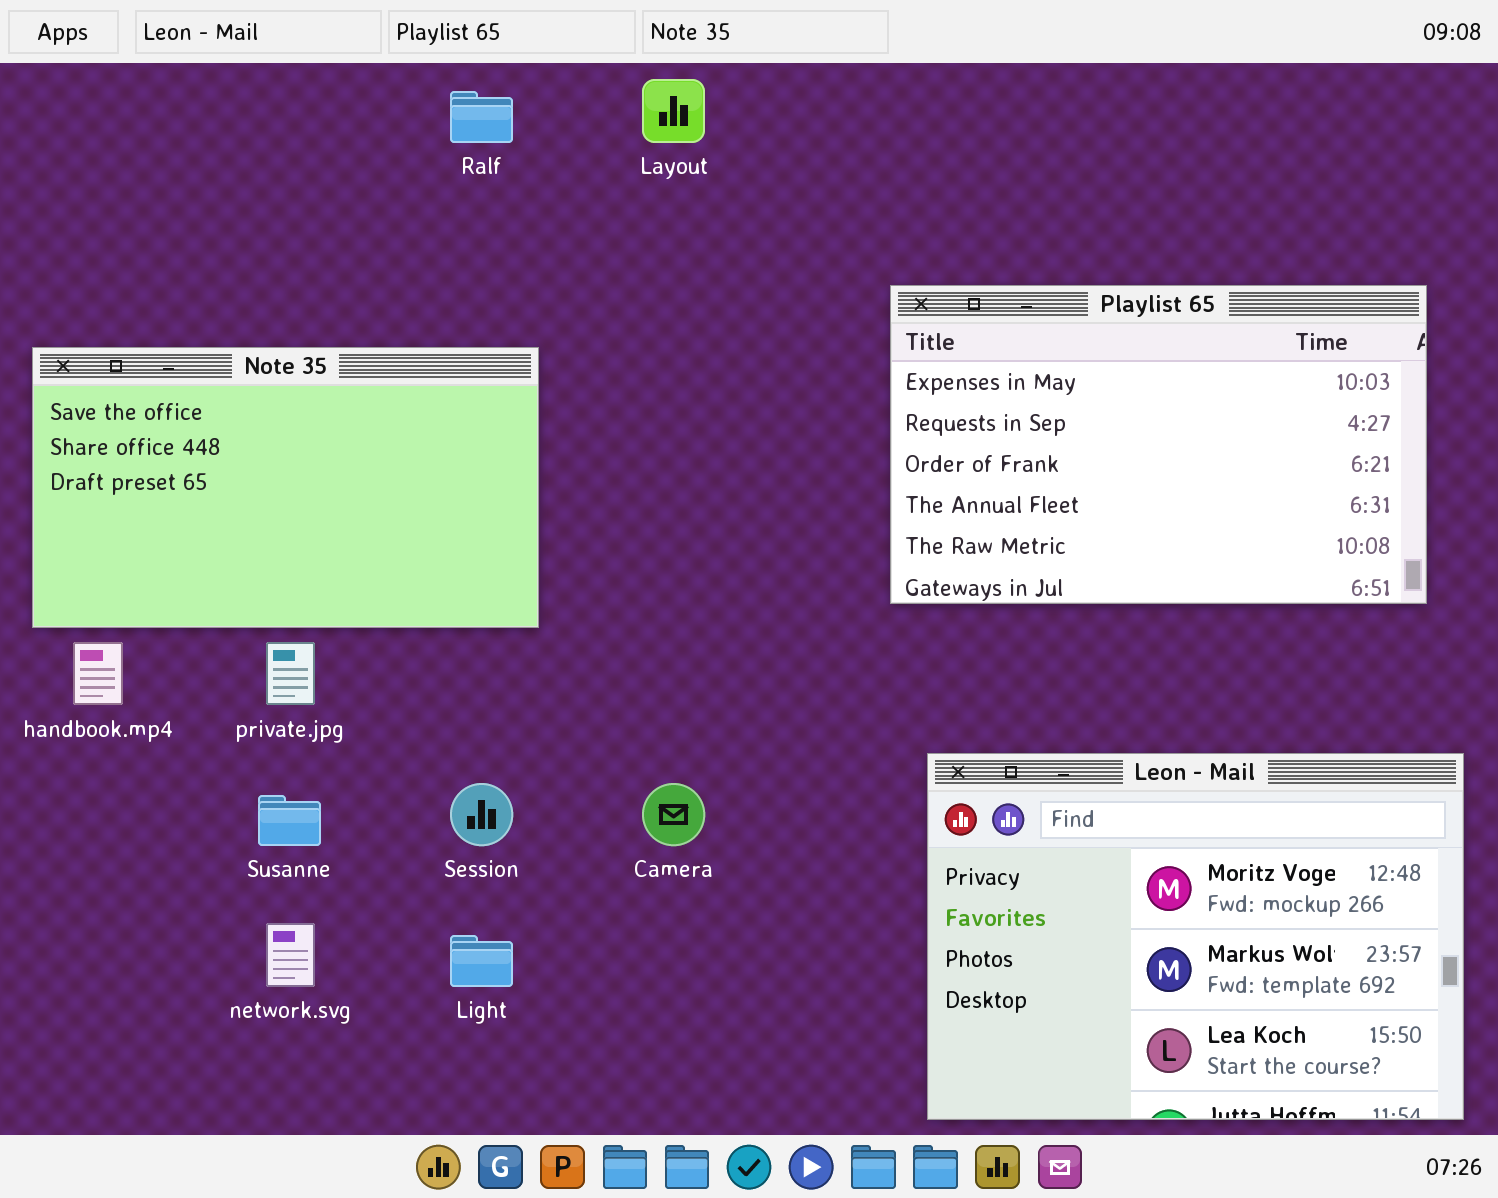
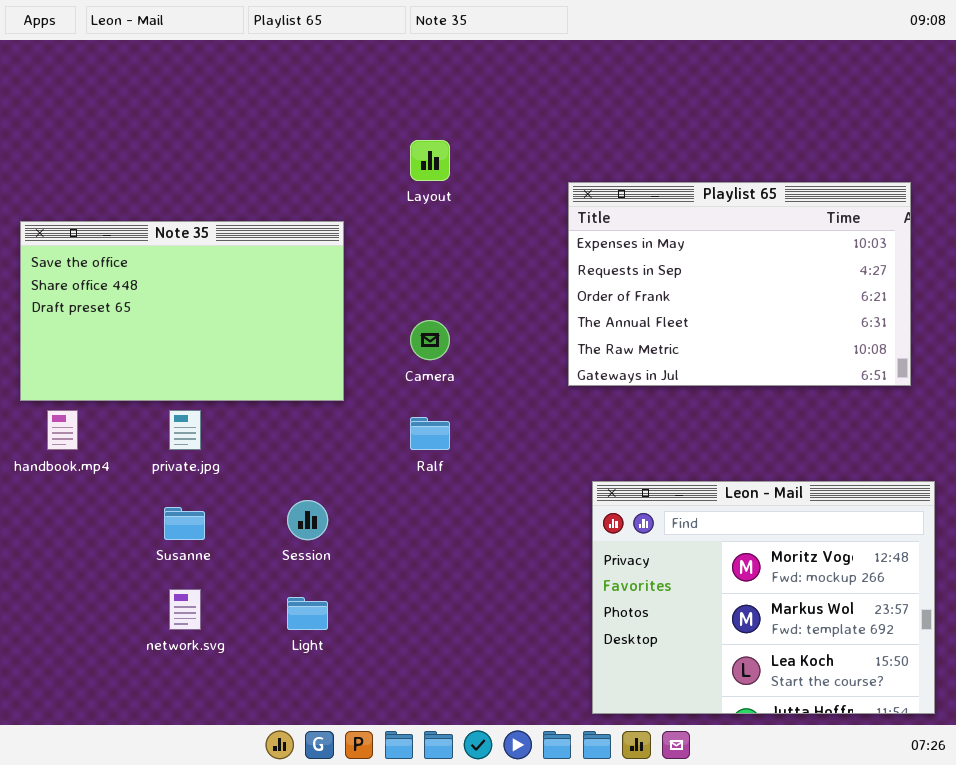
Layout: [642,79,705,143] -> [410,140,450,181], moved
Ralf: [450,91,513,143] -> [410,417,450,450], moved
Camera: [642,783,705,846] -> [410,320,450,360], moved

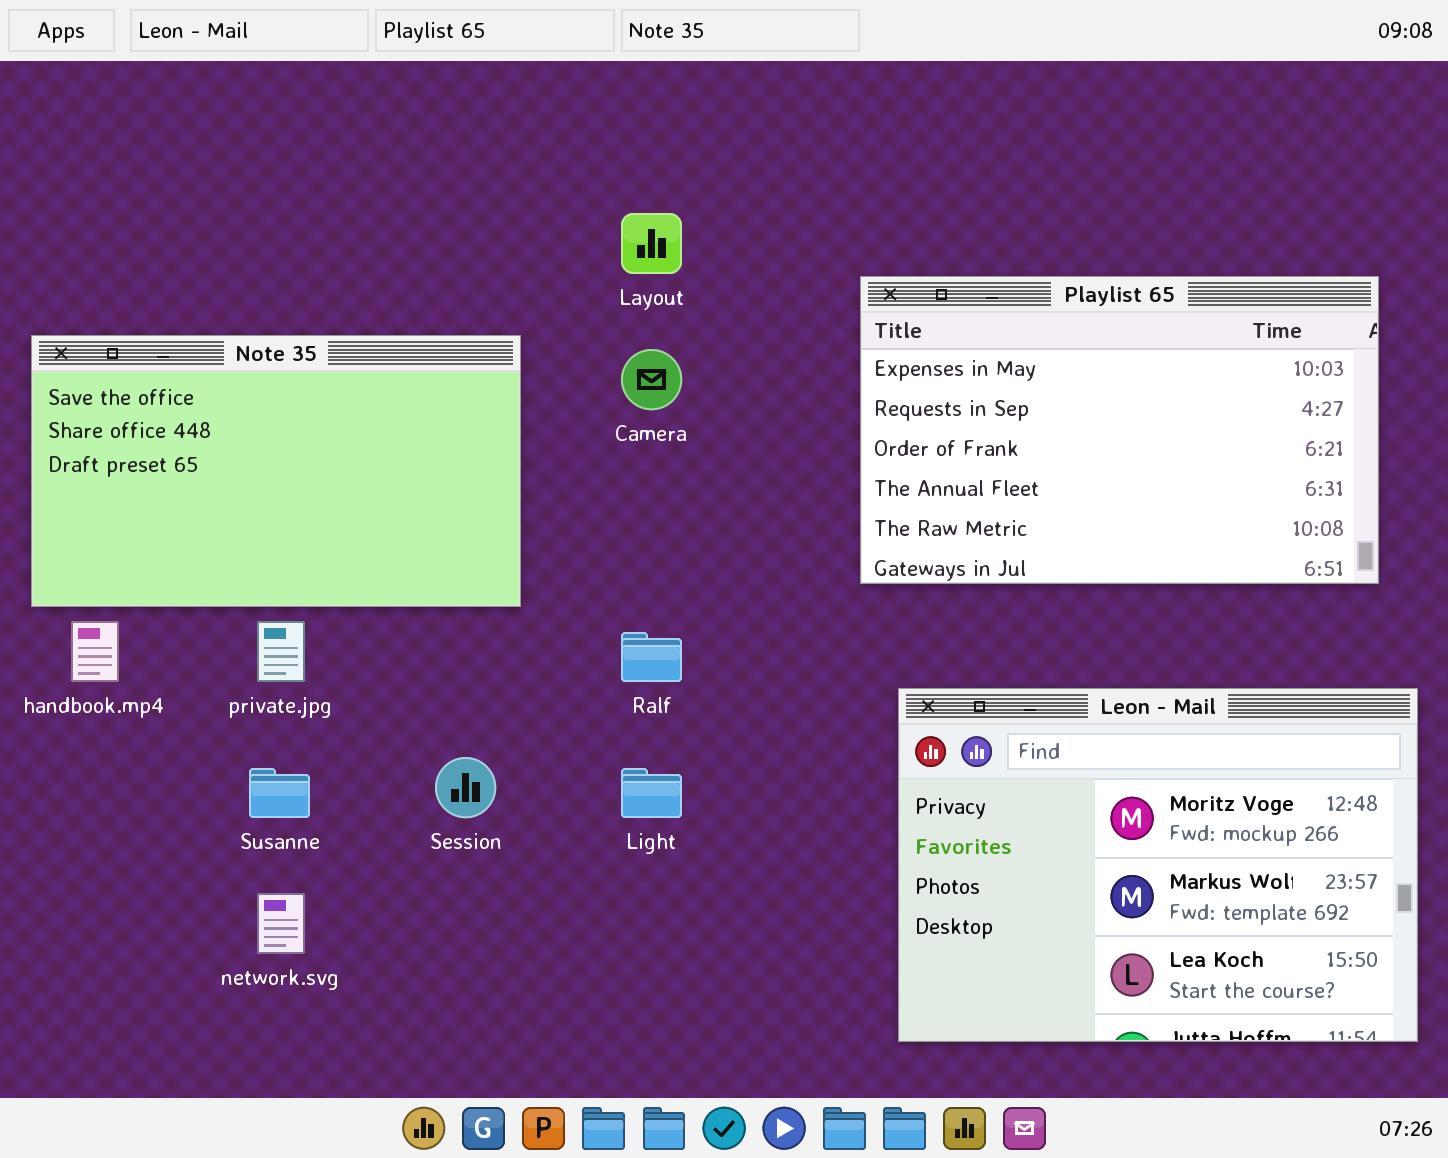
Camera: [410,320,450,360] -> [621,349,682,410], moved
Leon - Mail: [592,481,935,714] -> [898,688,1418,1042], moved
Light: [287,597,328,630] -> [621,768,682,818], moved

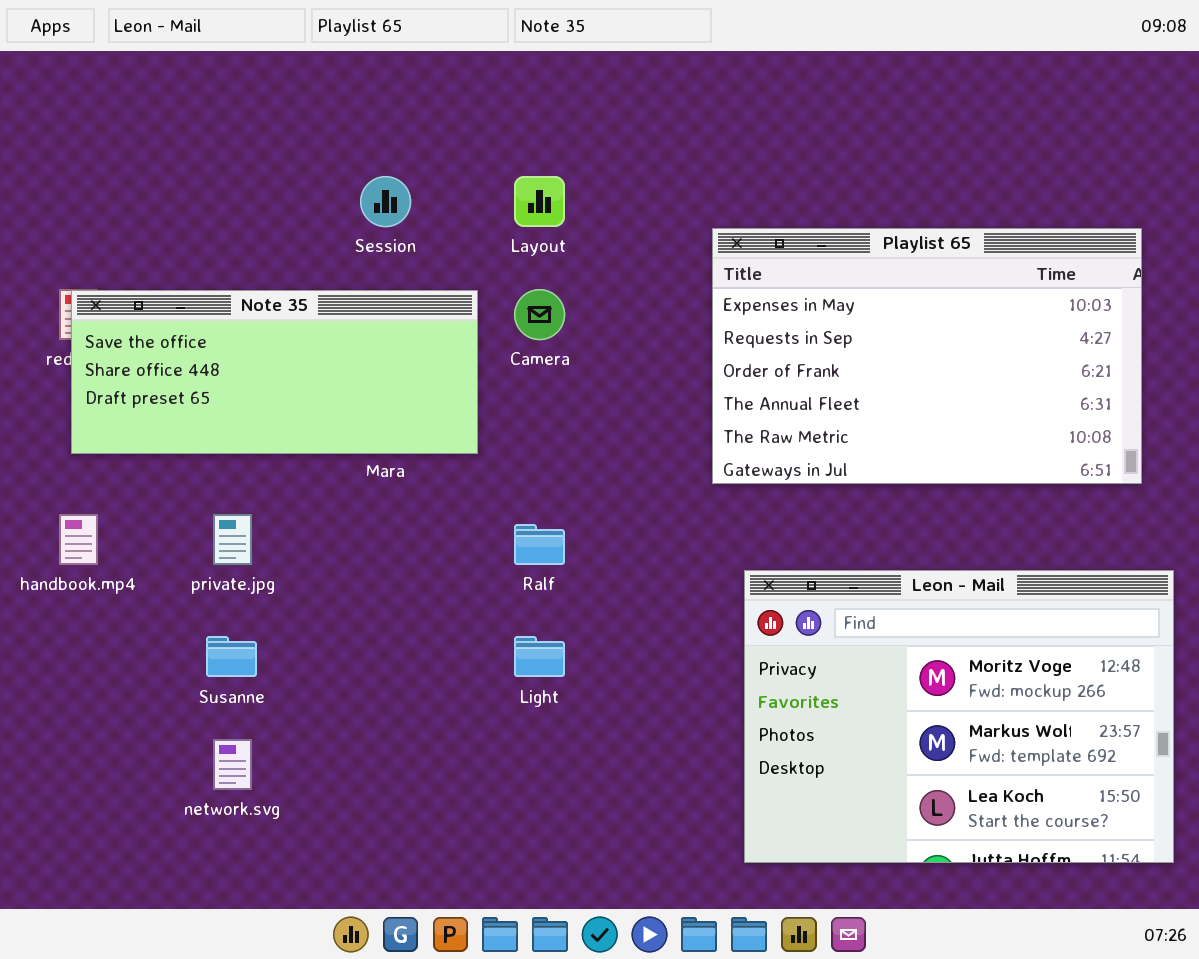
Note 35: [31,335,521,607] -> [71,290,478,454], moved, resized
Session: [435,757,496,818] -> [360,176,411,227], moved

